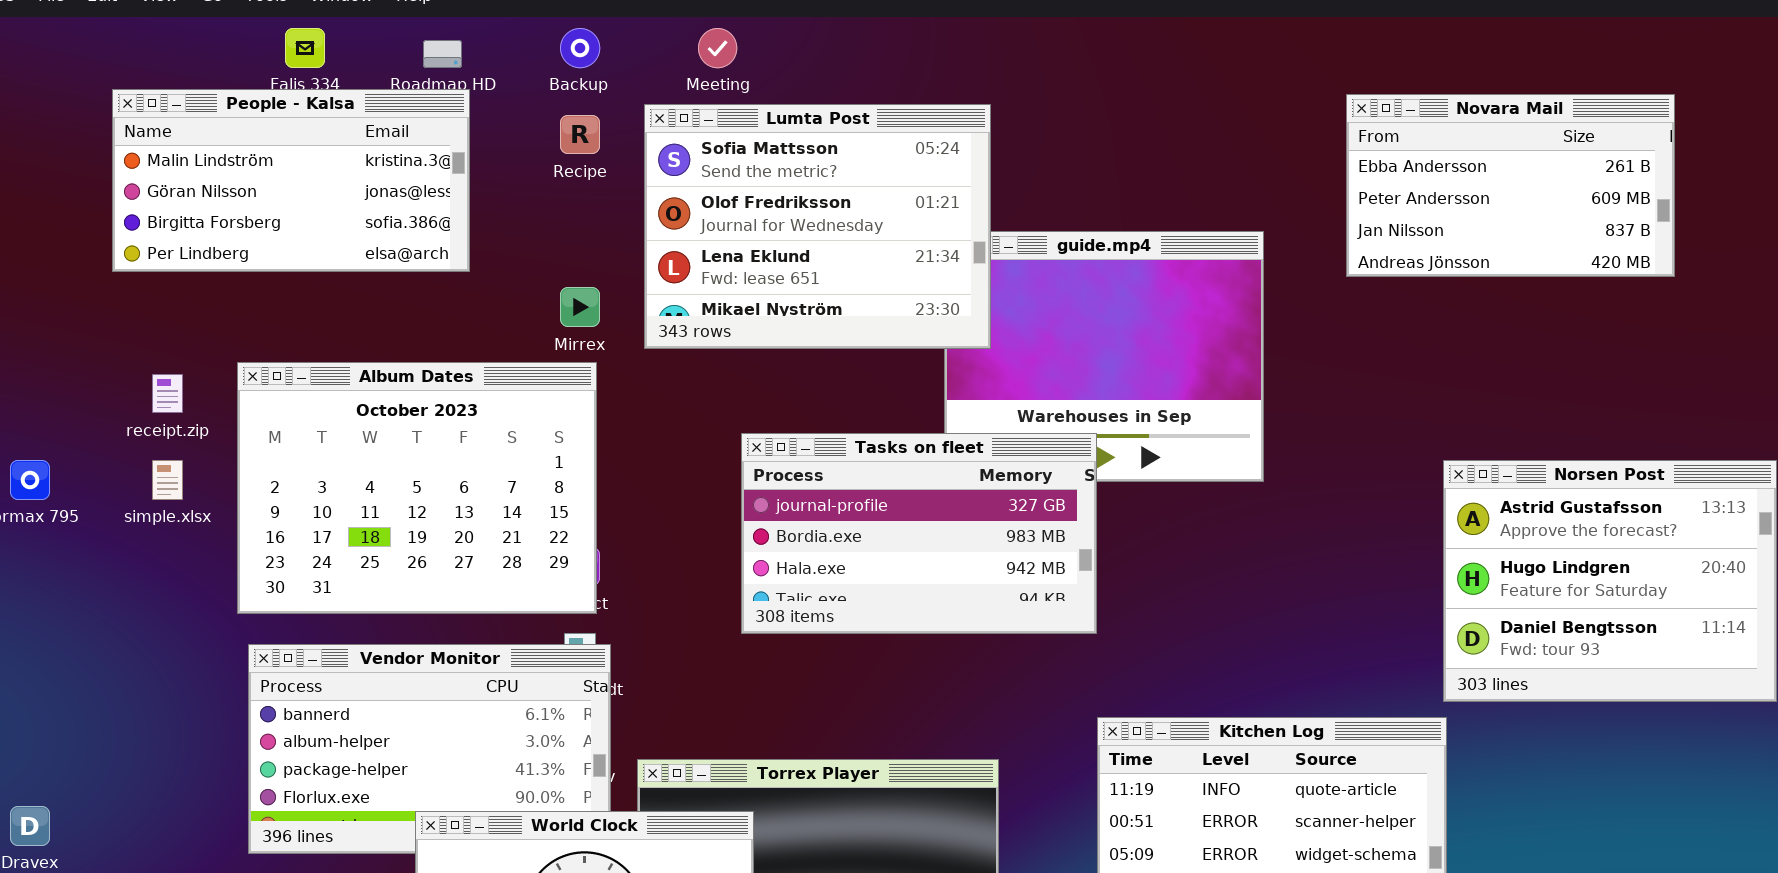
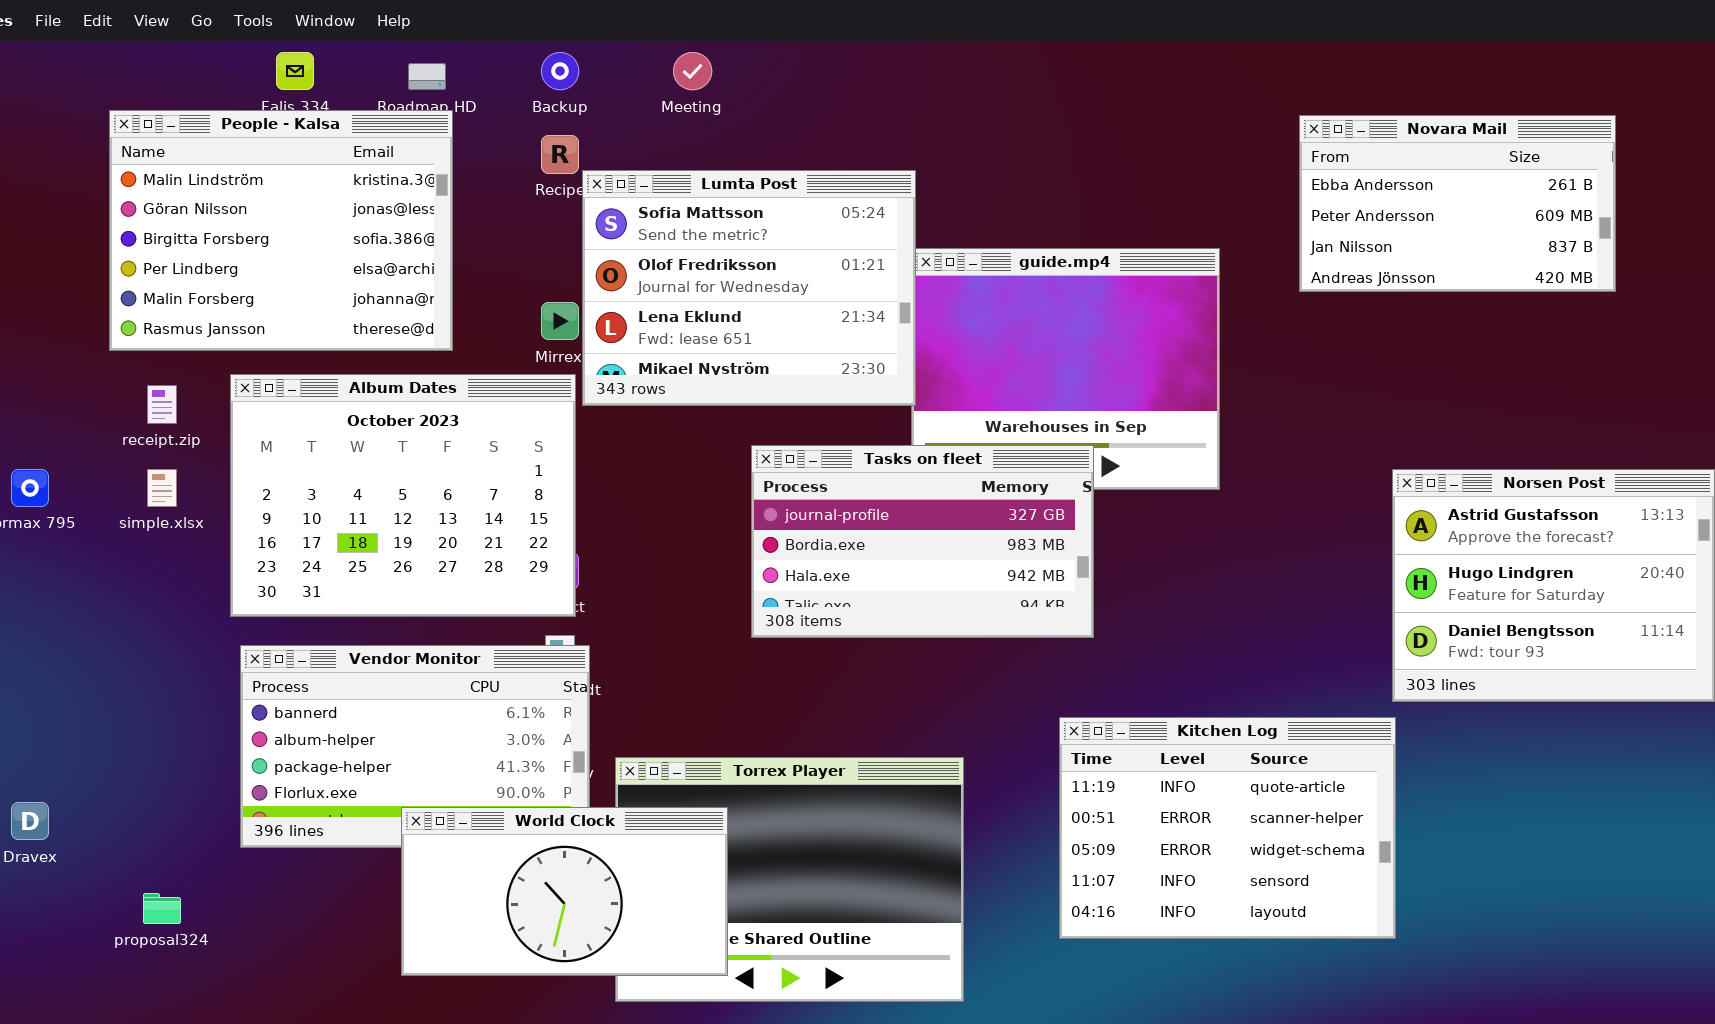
People - Kalsa: [112,89,470,272] -> [109,110,453,351], resized
Lumta Post: [644,104,991,349] -> [582,170,916,406], moved
Tasks on fleet: [741,433,1097,634] -> [751,445,1094,638], moved

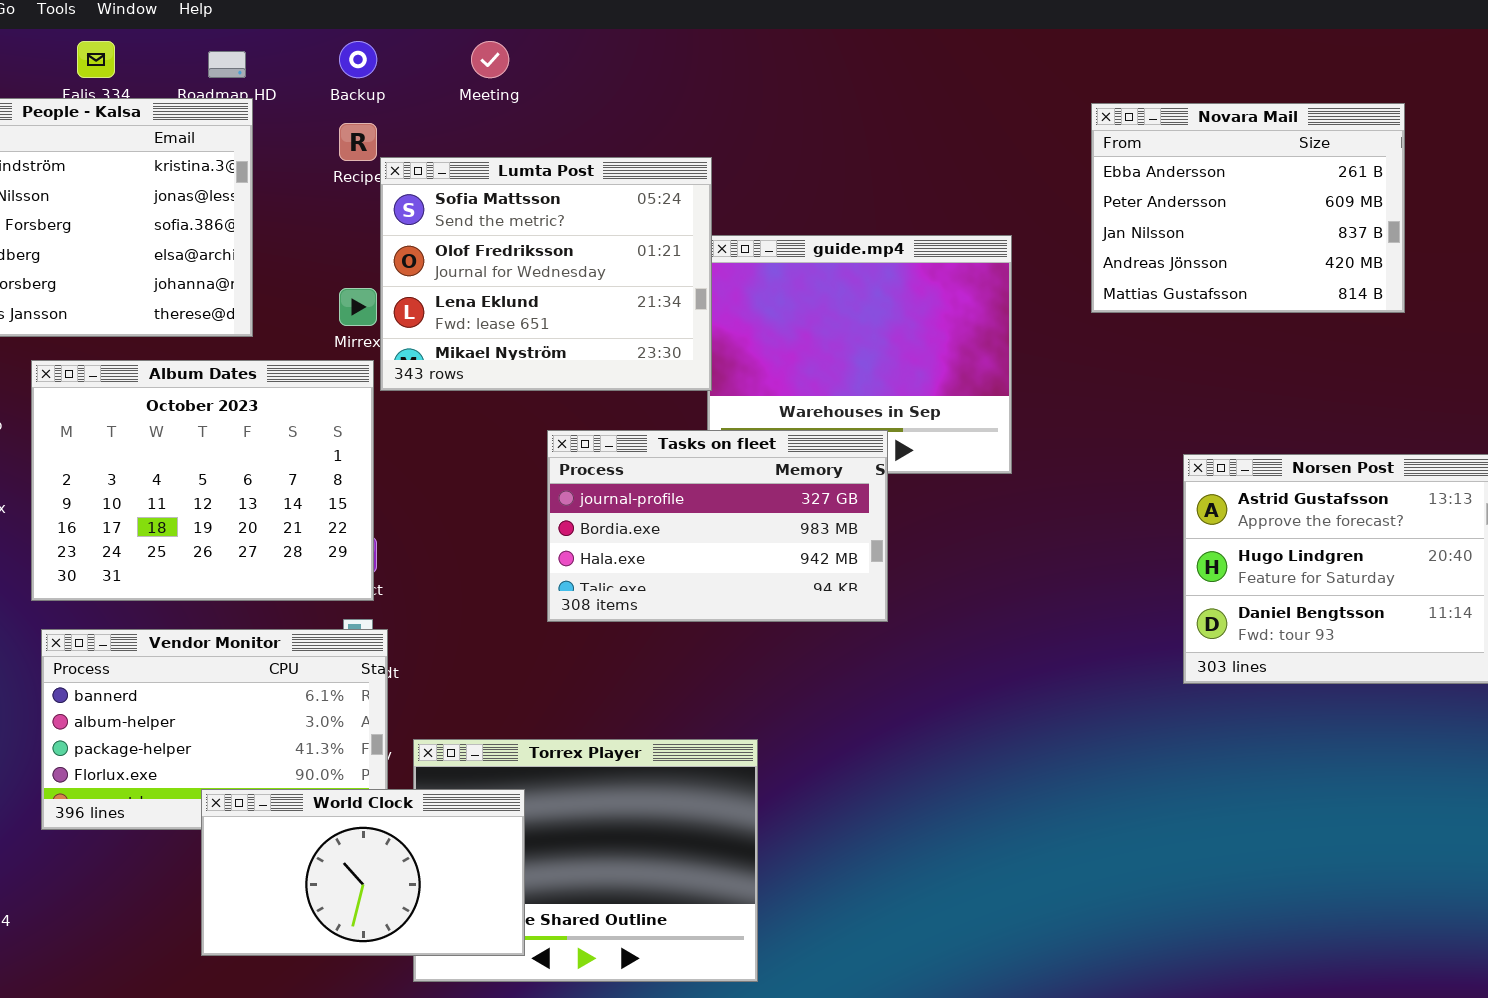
Novara Mail: [1299,115,1616,292] -> [1091,103,1405,313], resized
Kitchen Log: [1059,717,1396,939] -> none, closed

